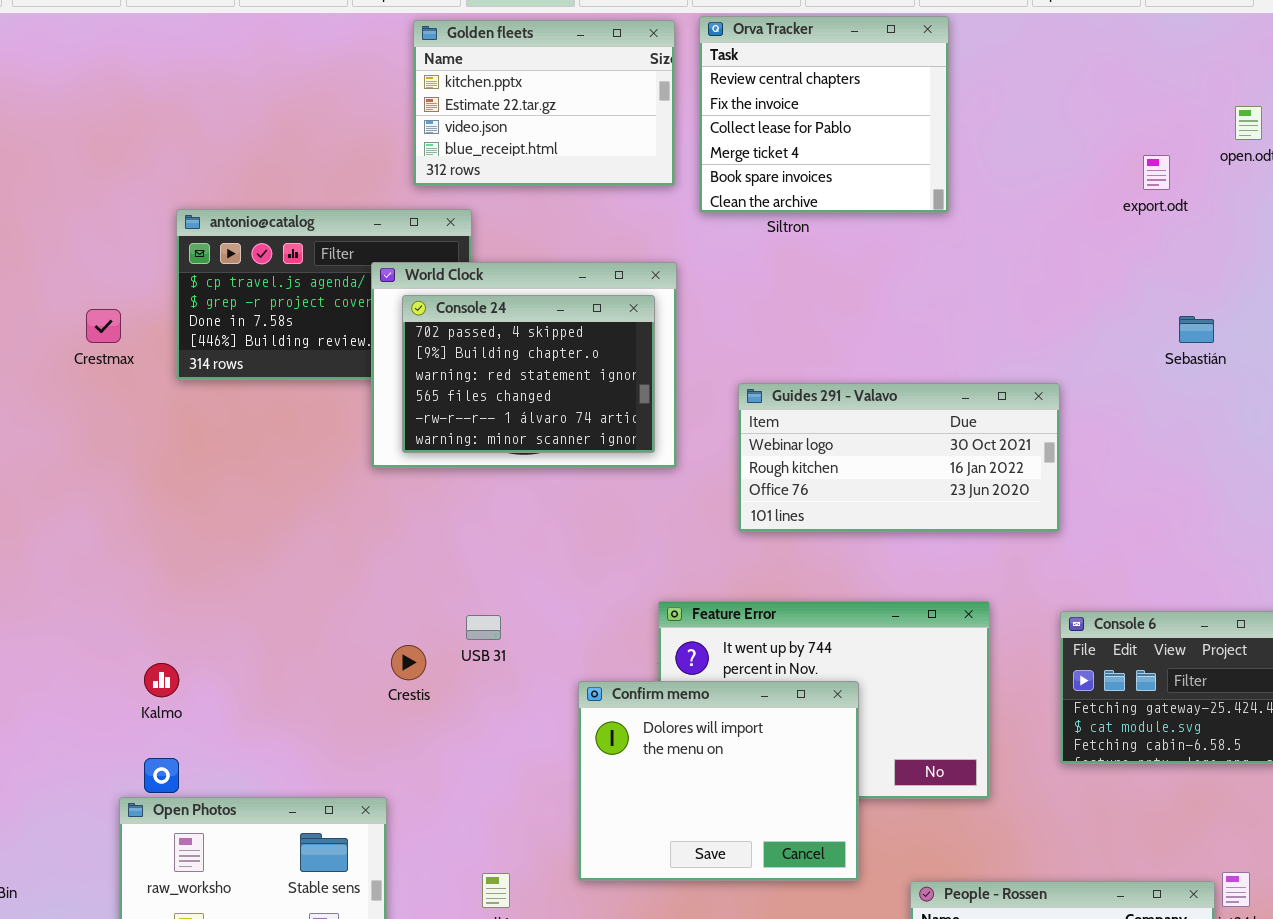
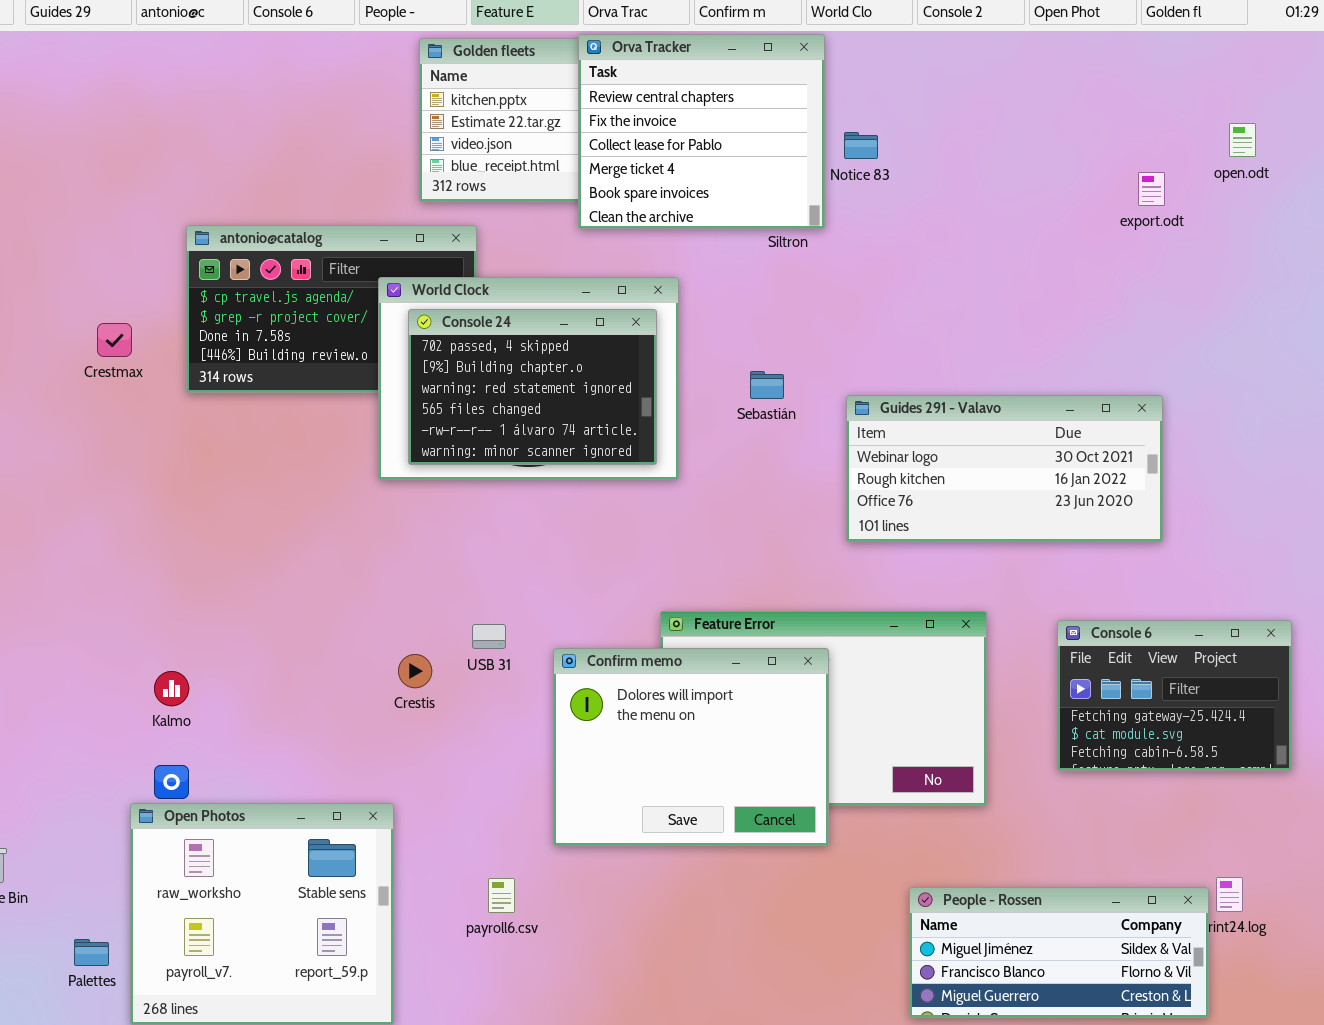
Orva Tracker: [699,16,949,213] -> [578,34,825,229], moved
Sebastián: [1179,316,1214,343] -> [750,371,784,399], moved
Guides 291 - Valavo: [738,383,1060,532] -> [846,395,1163,542], moved
Confirm memo: [578,681,859,881] -> [553,648,829,846], moved

